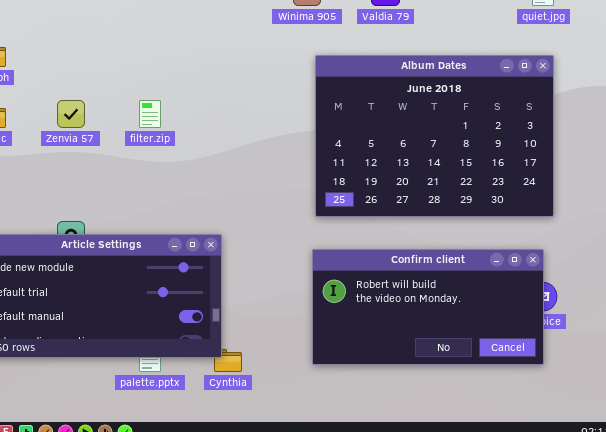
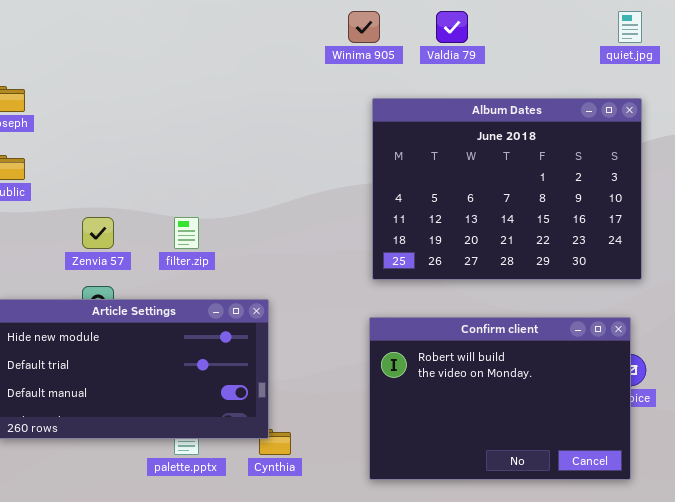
Zenvia 57: [57,100,85,128] -> [82,217,114,249], moved
filter.zip: [139,100,161,128] -> [174,217,199,249], moved
Confirm client: [312,249,544,365] -> [369,317,631,480], resized

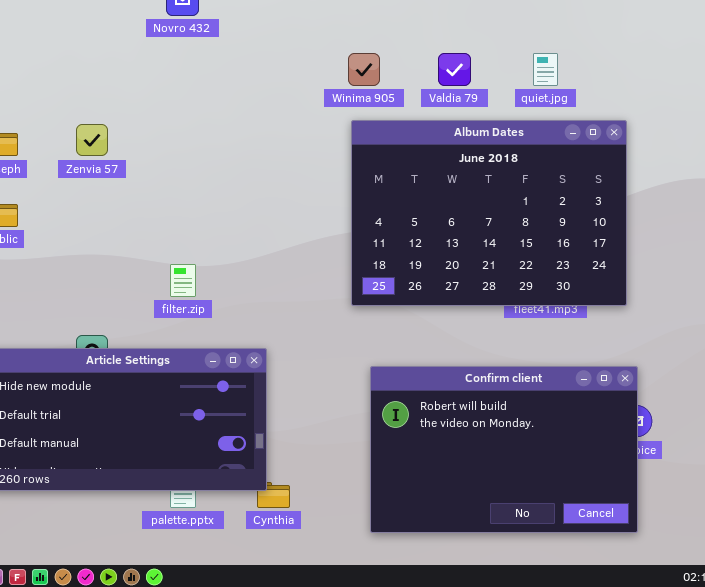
quiet.jpg: [618,11,642,43] -> [533,53,558,86], moved
Album Dates: [372,98,642,280] -> [351,120,627,306], moved
Zenvia 57: [82,217,114,249] -> [76,124,108,156], moved

